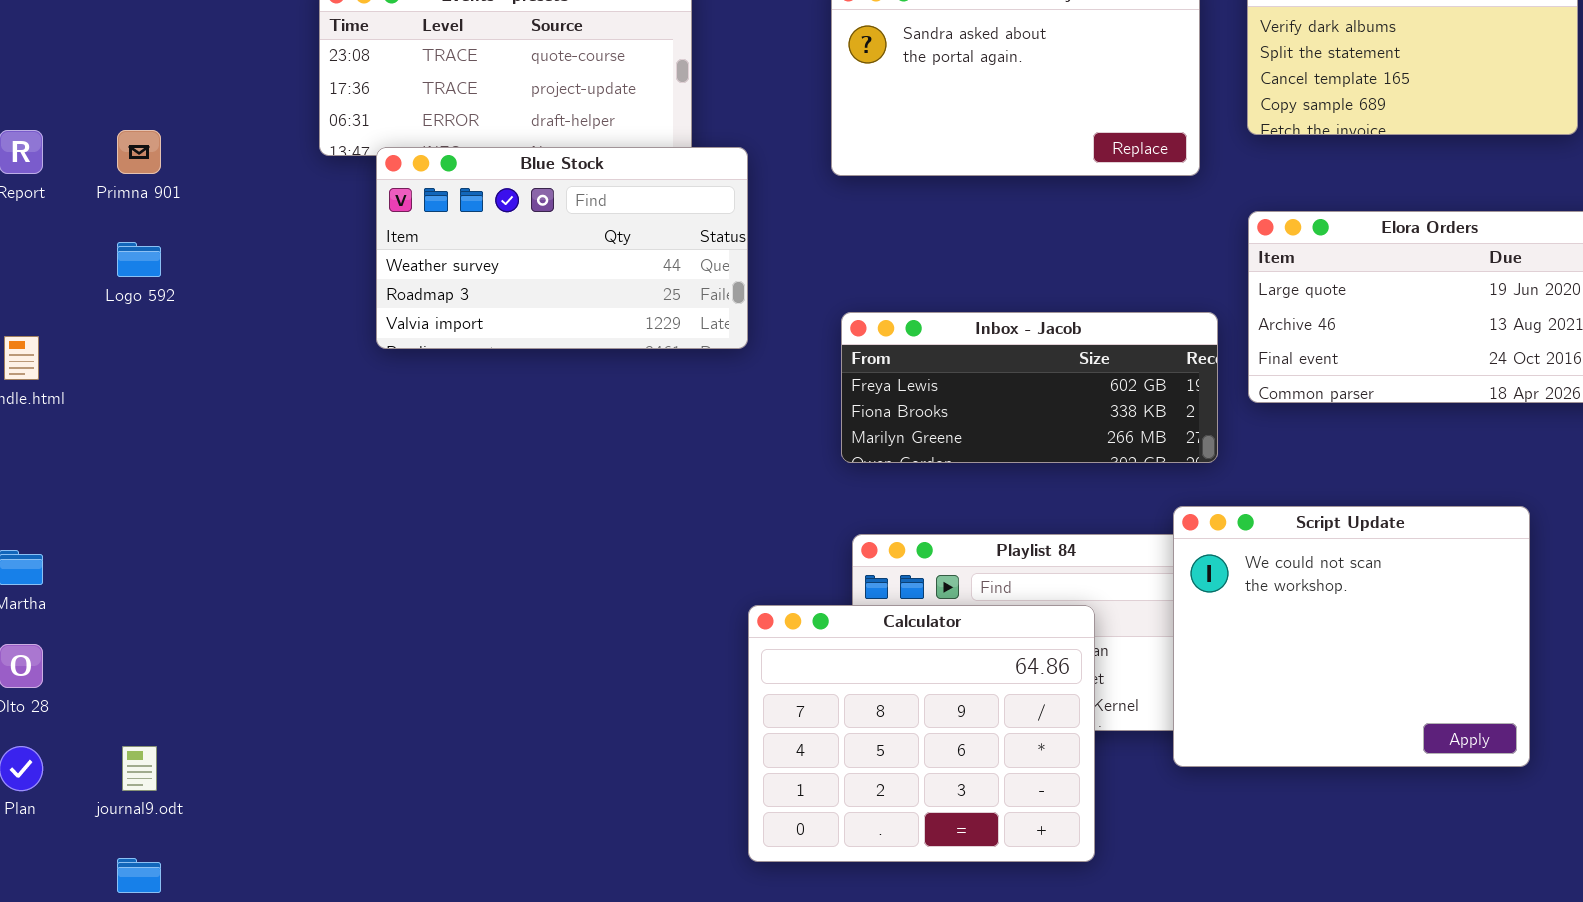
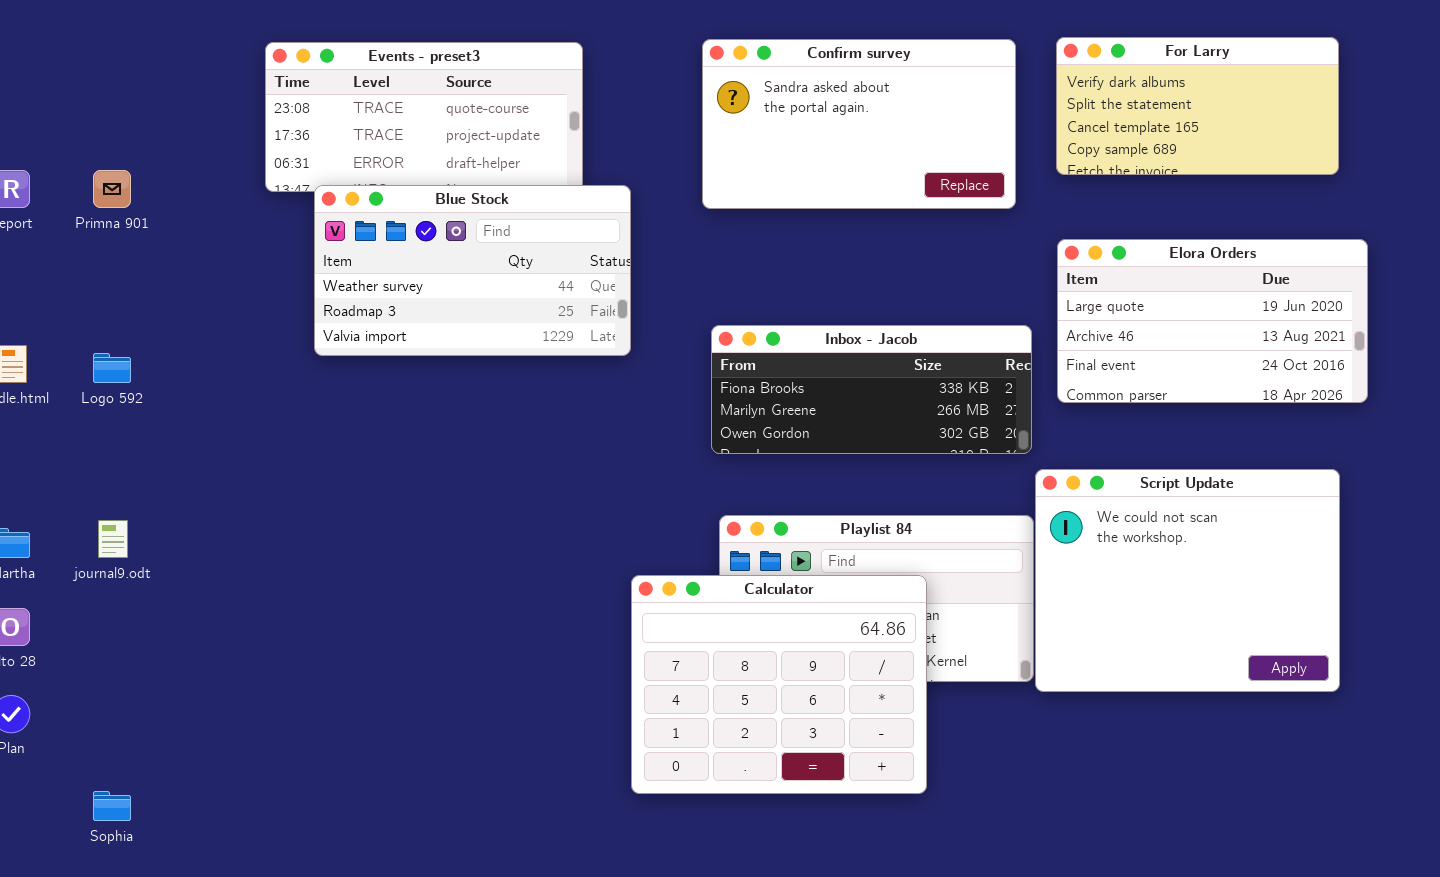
Logo 592: [117,242,161,277] -> [93,353,131,383], moved
Inbox - Jacob: [841,312,1218,463] -> [711,325,1032,454], scrolled down 1 row
Script Update: [1173,506,1530,767] -> [1035,469,1340,692], moved
journal9.odt: [122,746,157,791] -> [98,520,128,558], moved

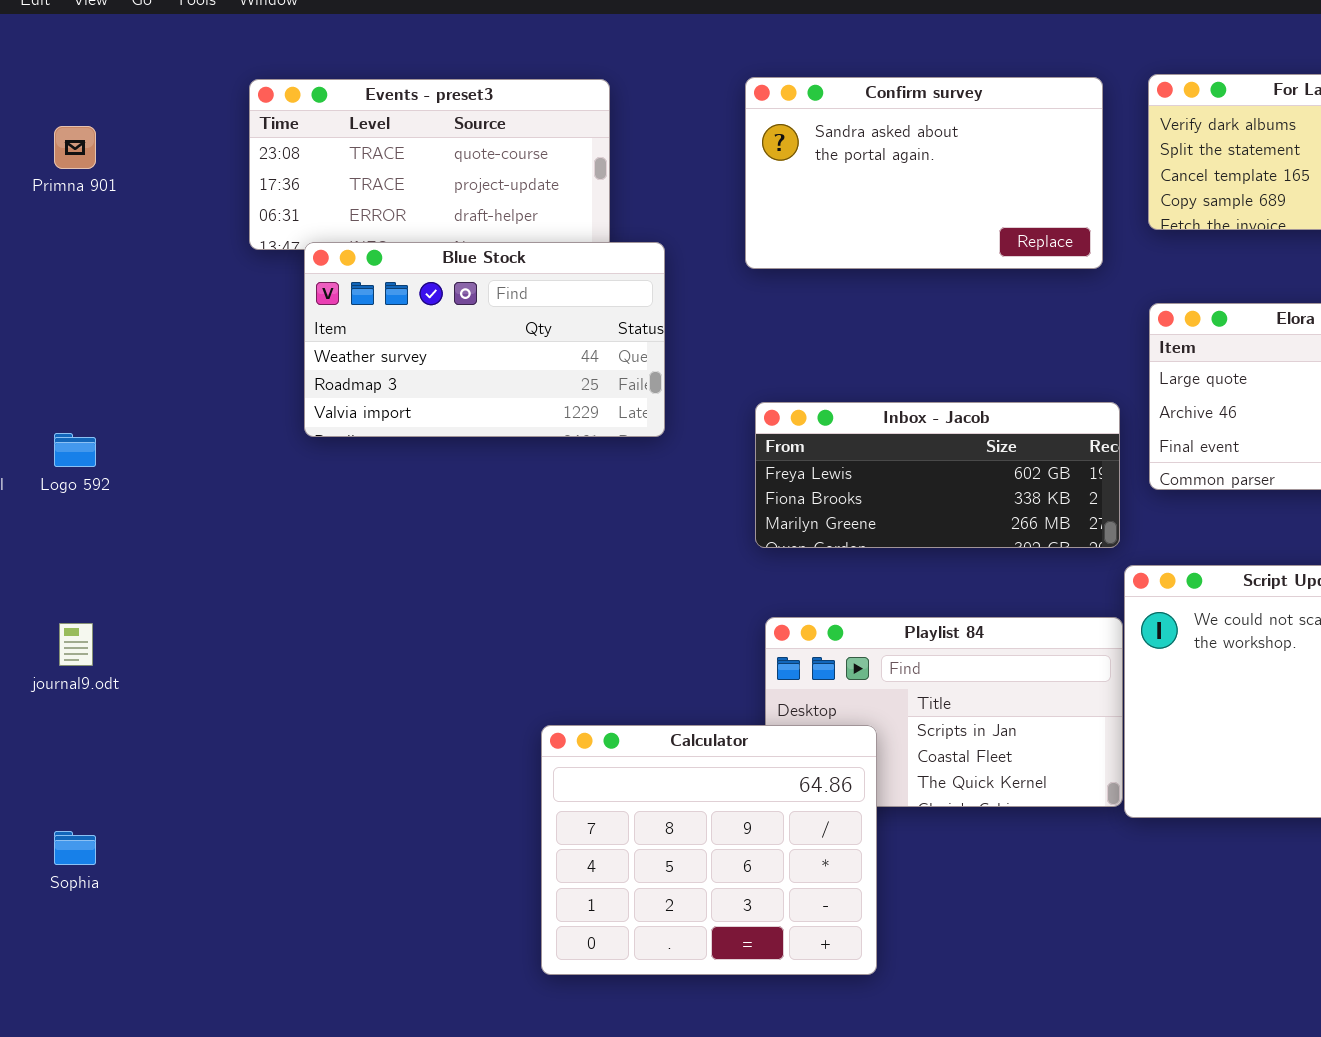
Primna 901: [93,170,131,208] -> [54,126,96,169], moved
Inbox - Jacob: [711,325,1032,454] -> [755,402,1120,548], scrolled up 1 row
Calculator: [631,575,927,794] -> [541,725,877,975], moved
Sophia: [93,791,131,821] -> [54,831,96,865], moved

